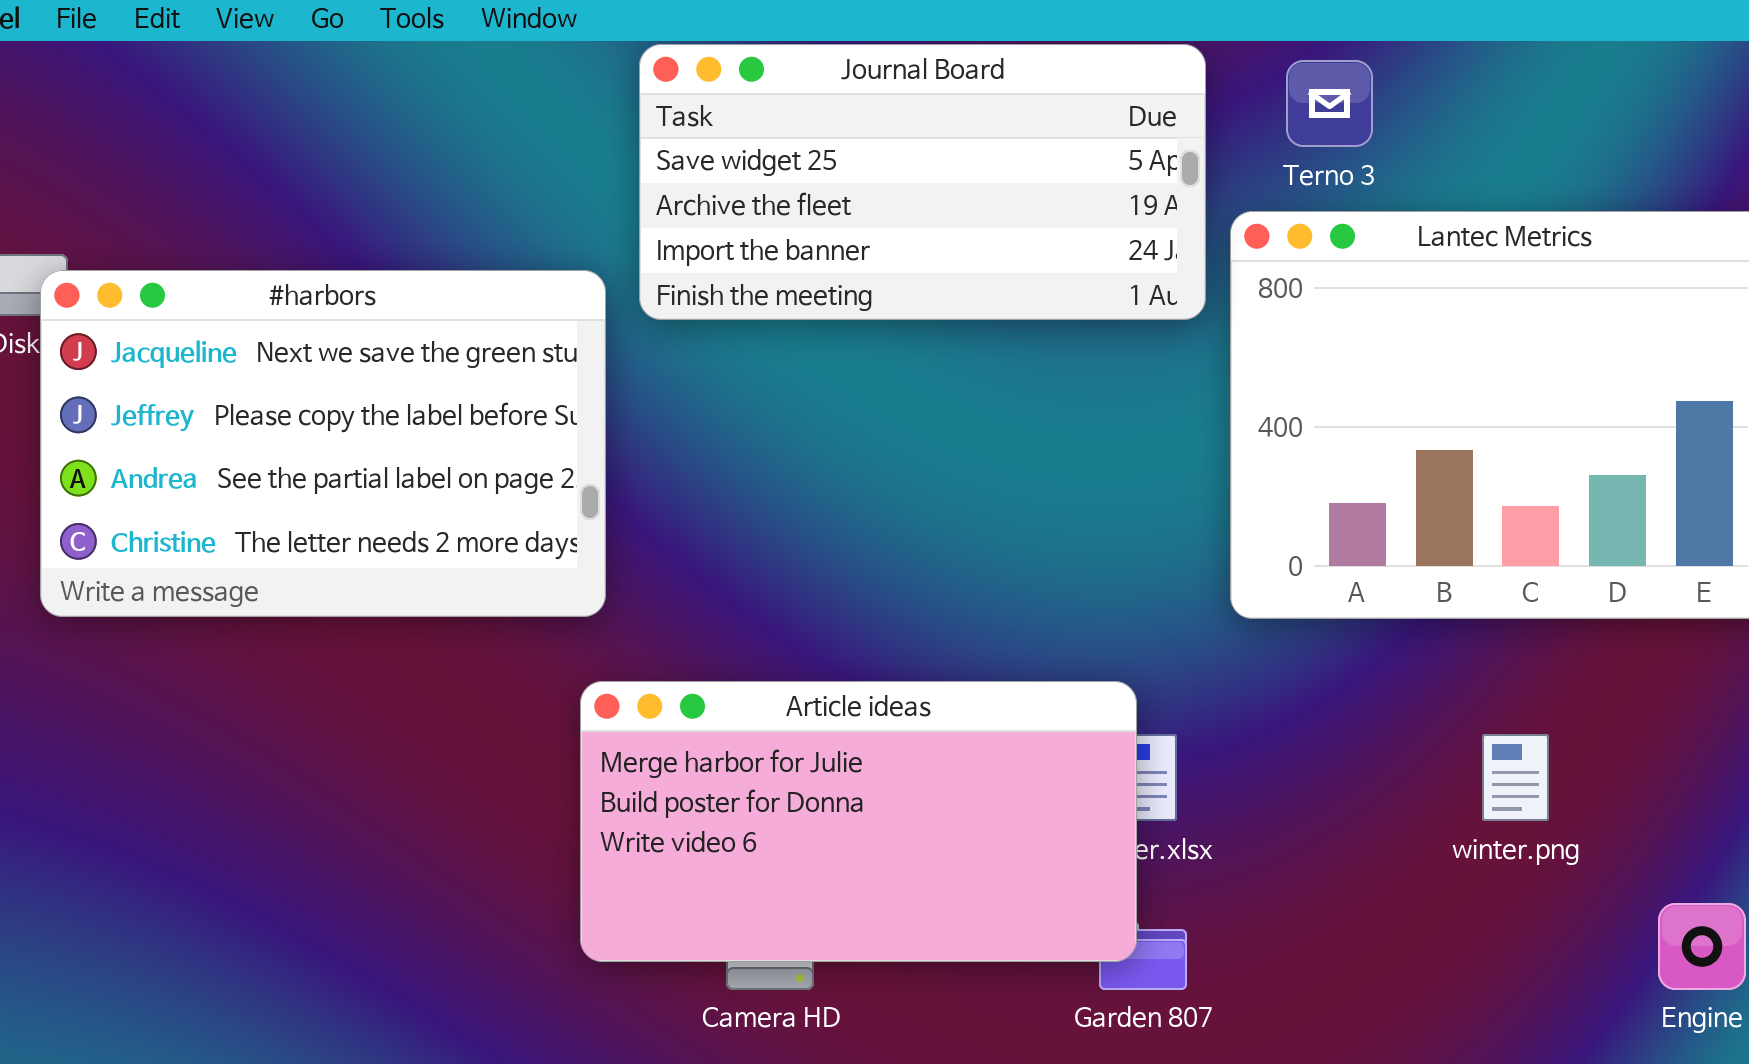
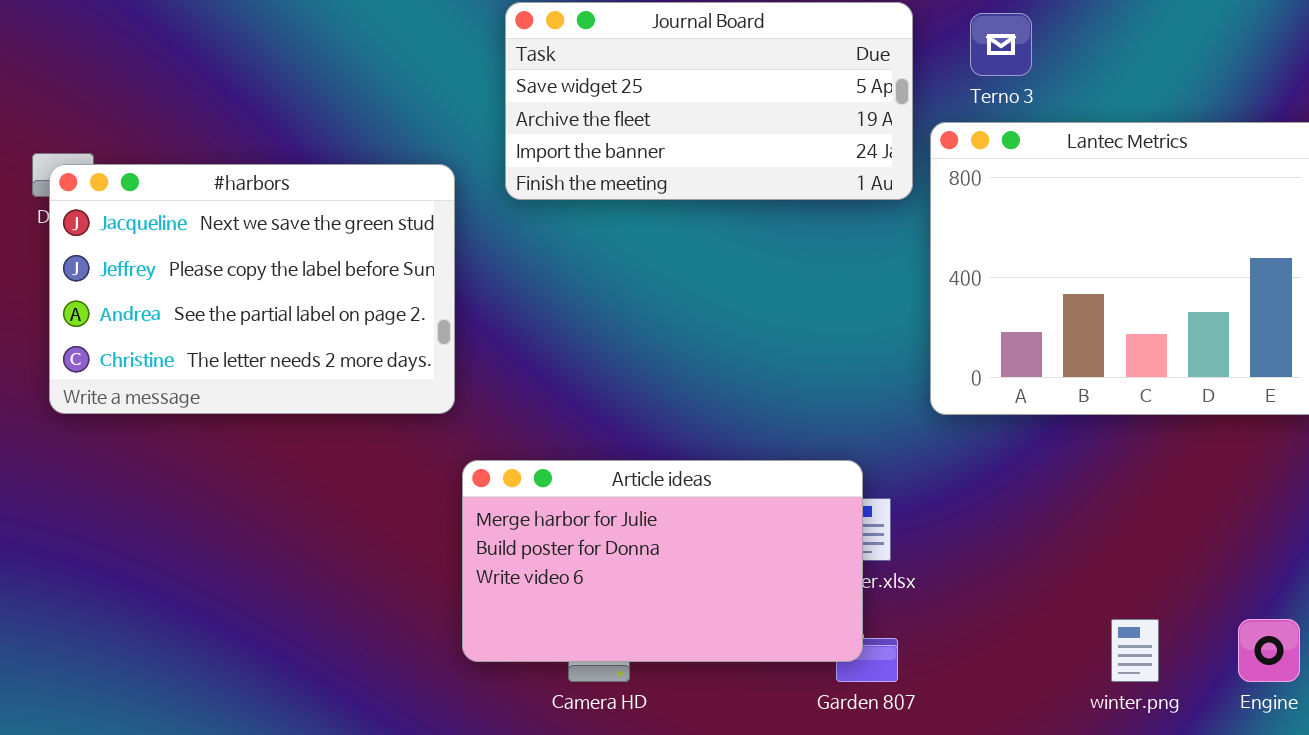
#harbors: [40,270,606,617] -> [49,164,455,414], moved
winter.png: [1482,734,1549,821] -> [1111,619,1159,682], moved

